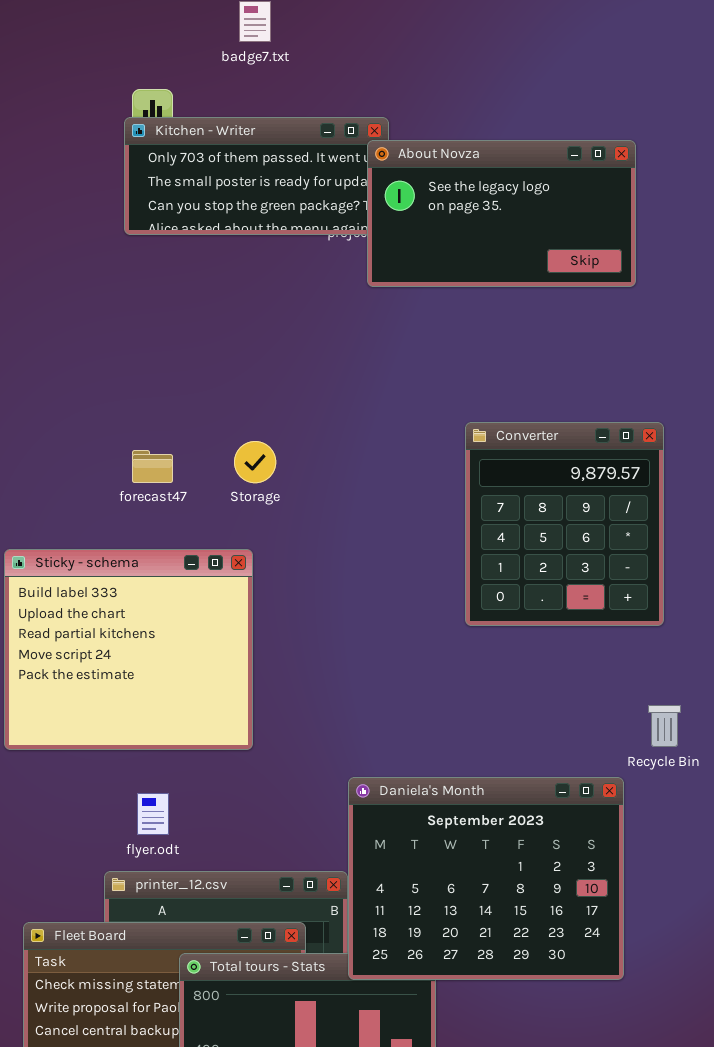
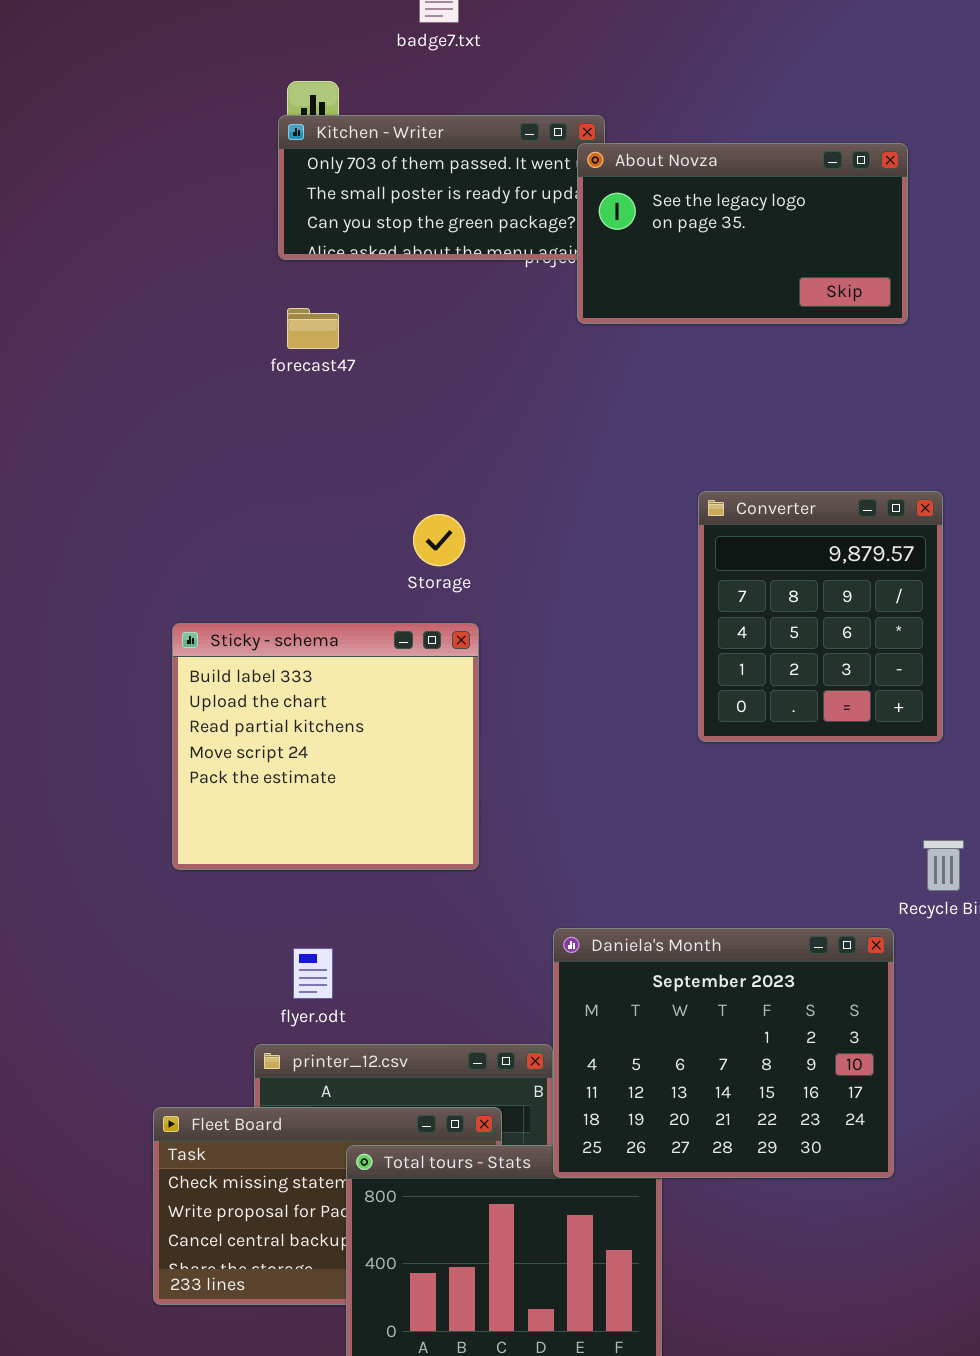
forecast47: [132,450,173,483] -> [287,308,339,349], moved
Sticky - schema: [4,549,253,750] -> [172,623,479,870], moved

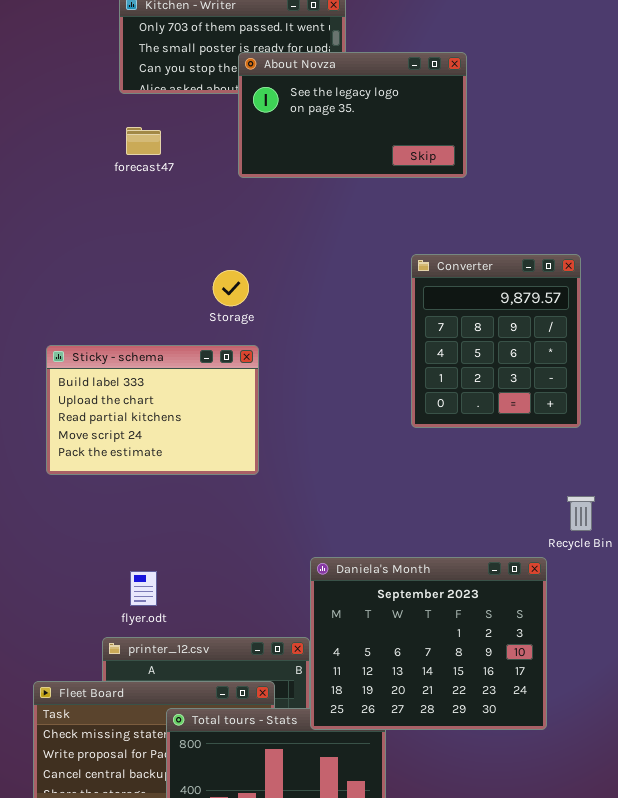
About Novza: [577,143,908,324] -> [238,52,467,178], moved
Sticky - schema: [172,623,479,870] -> [46,345,259,475], resized

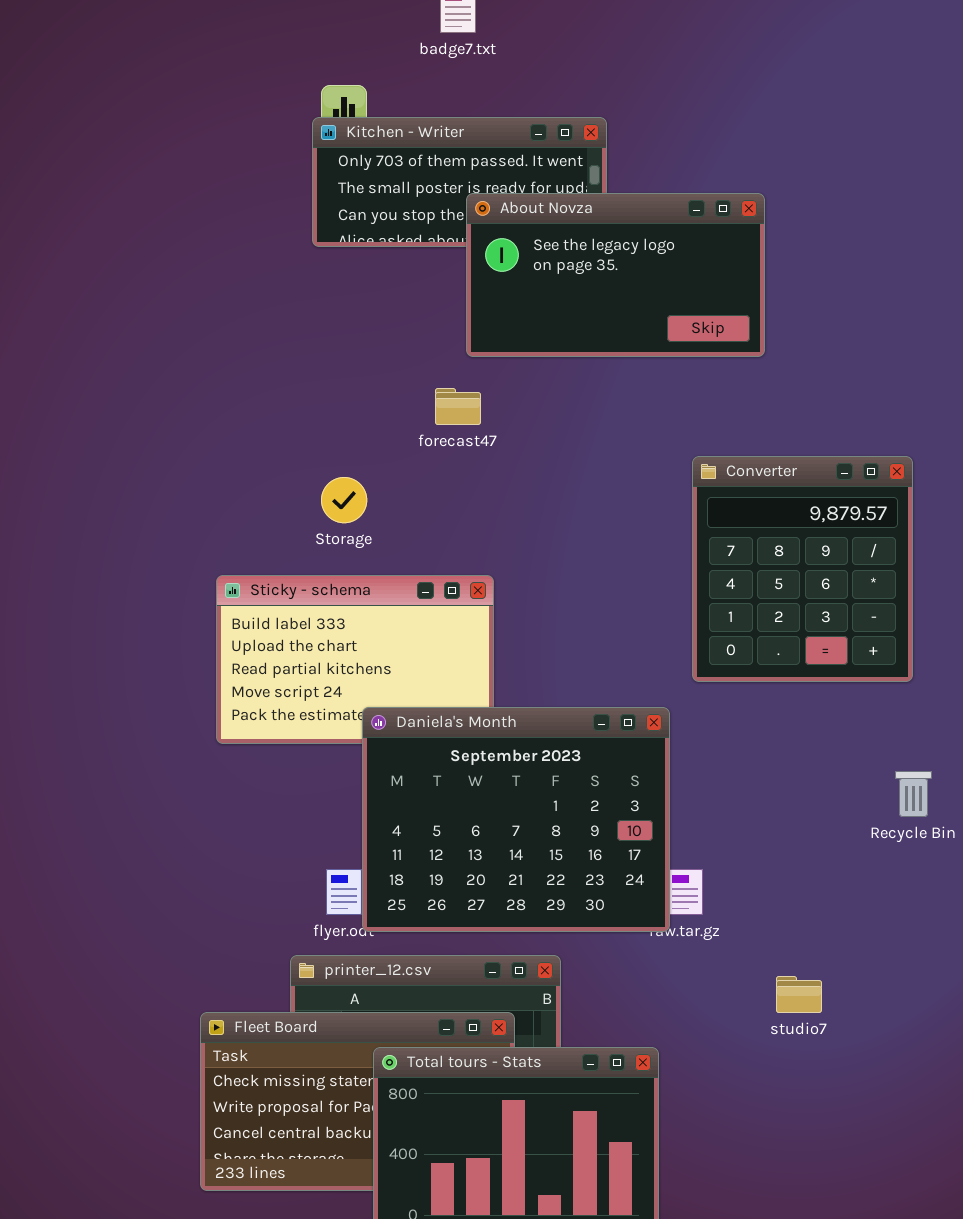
forecast47: [126,127,161,155] -> [435,388,481,425], moved
Storage: [213,270,249,306] -> [321,477,367,523], moved
Daniela's Month: [310,557,547,730] -> [362,707,670,932], moved

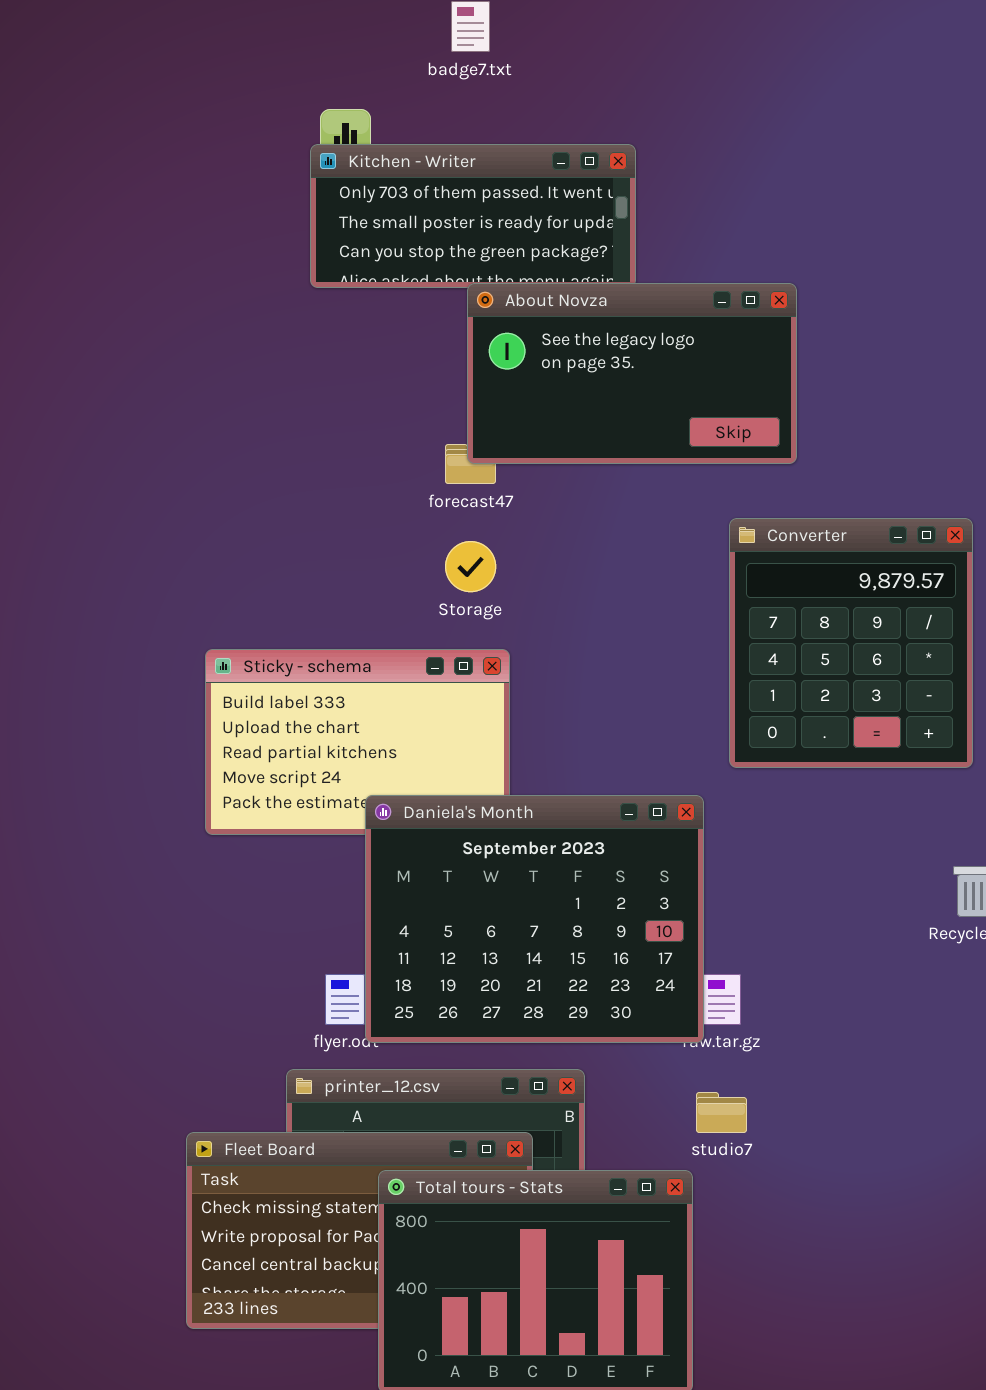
About Novza: [466,193,765,357] -> [467,283,797,464], moved
Storage: [321,477,367,523] -> [445,541,496,592], moved
studio7: [776,976,822,1013] -> [696,1092,747,1133], moved

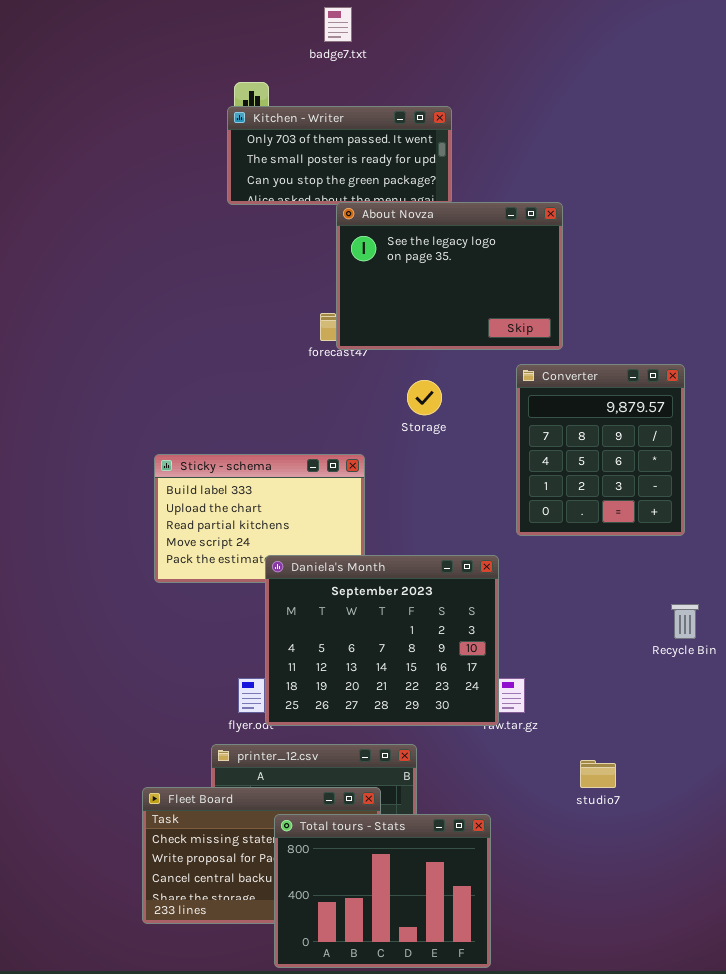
About Novza: [467,283,797,464] -> [336,202,563,350], resized
Storage: [445,541,496,592] -> [407,380,442,415], moved
studio7: [696,1092,747,1133] -> [580,760,616,788], moved

